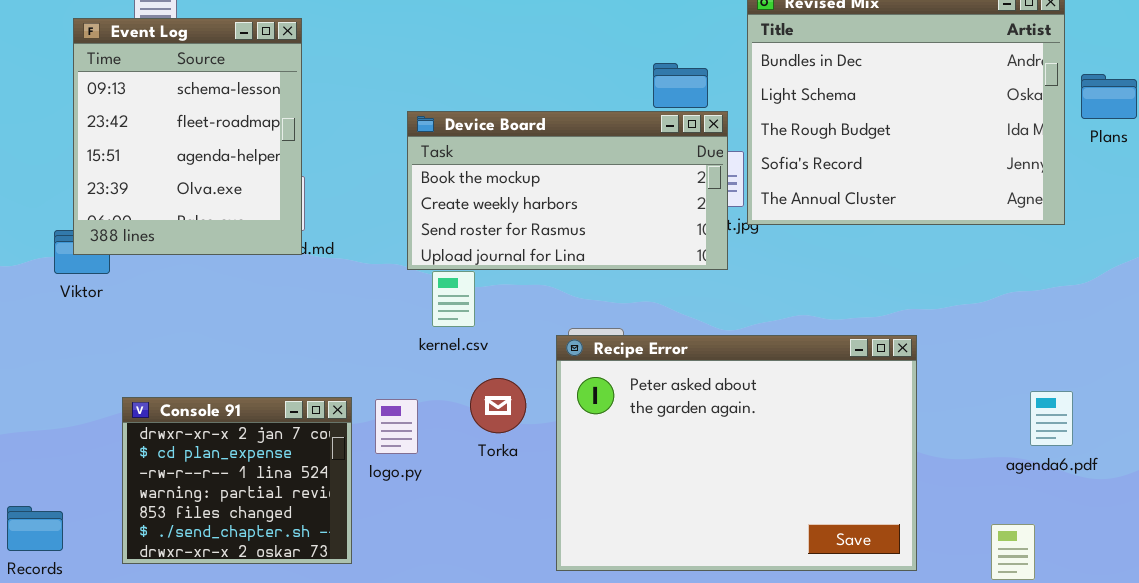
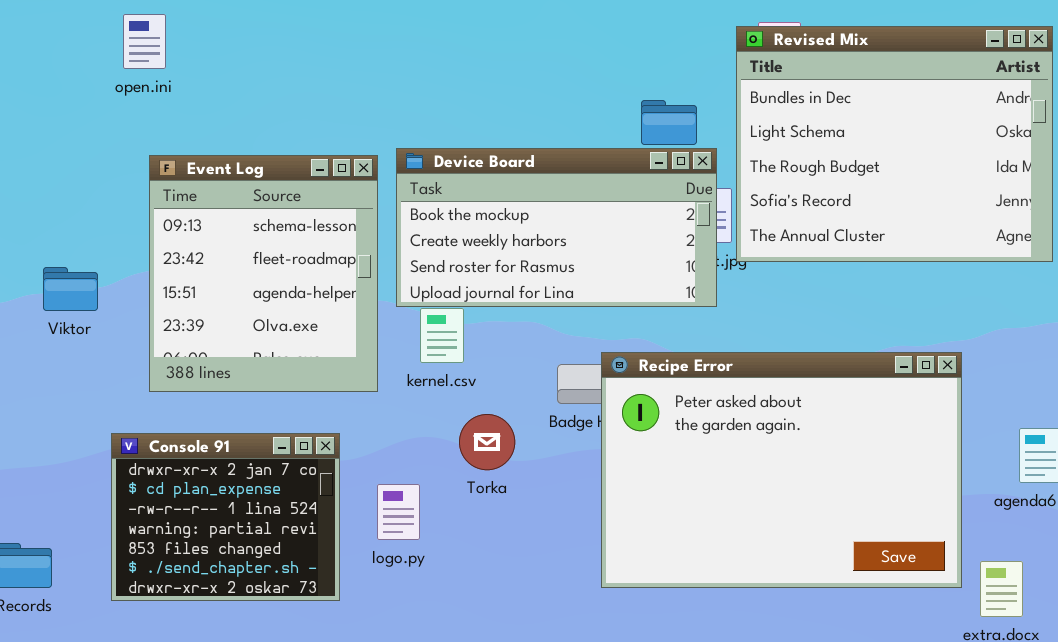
Event Log: [73,18,302,255] -> [149,155,378,392], moved
Recipe Error: [556,335,917,571] -> [601,352,962,588], moved
logo.py: [375,399,418,454] -> [377,484,420,540], moved

